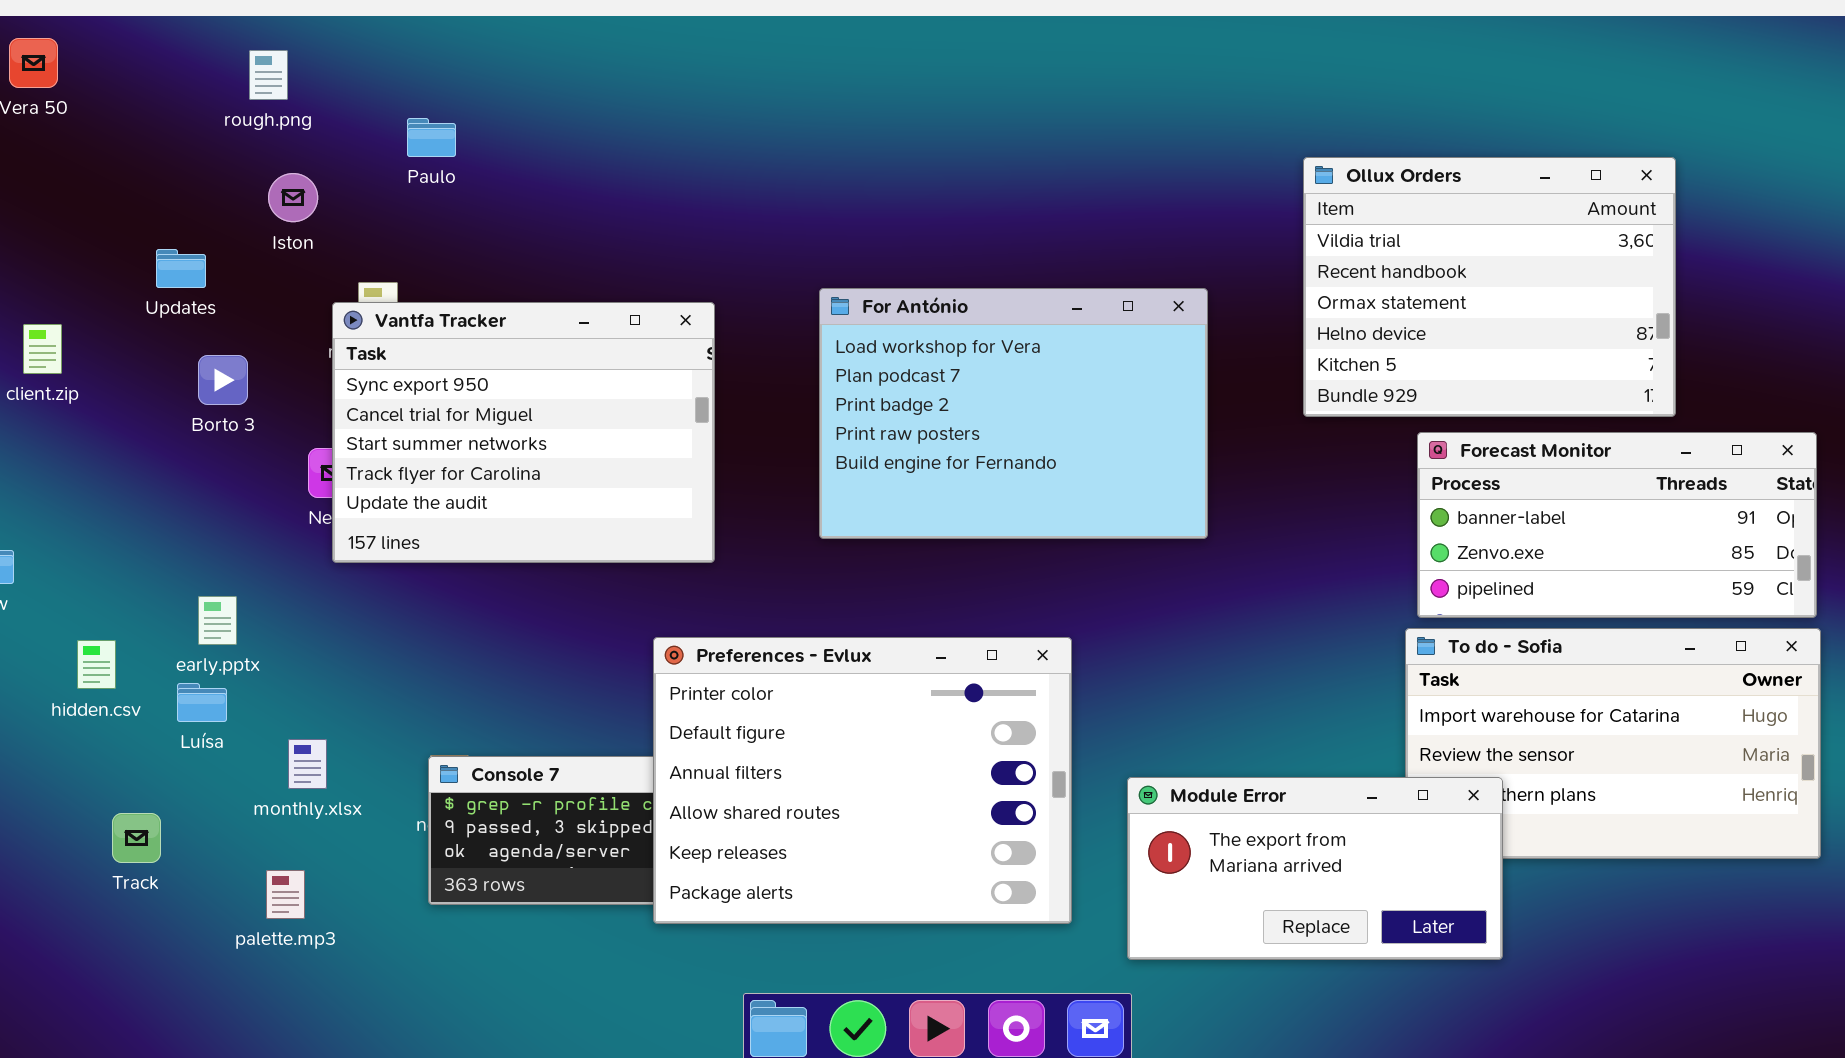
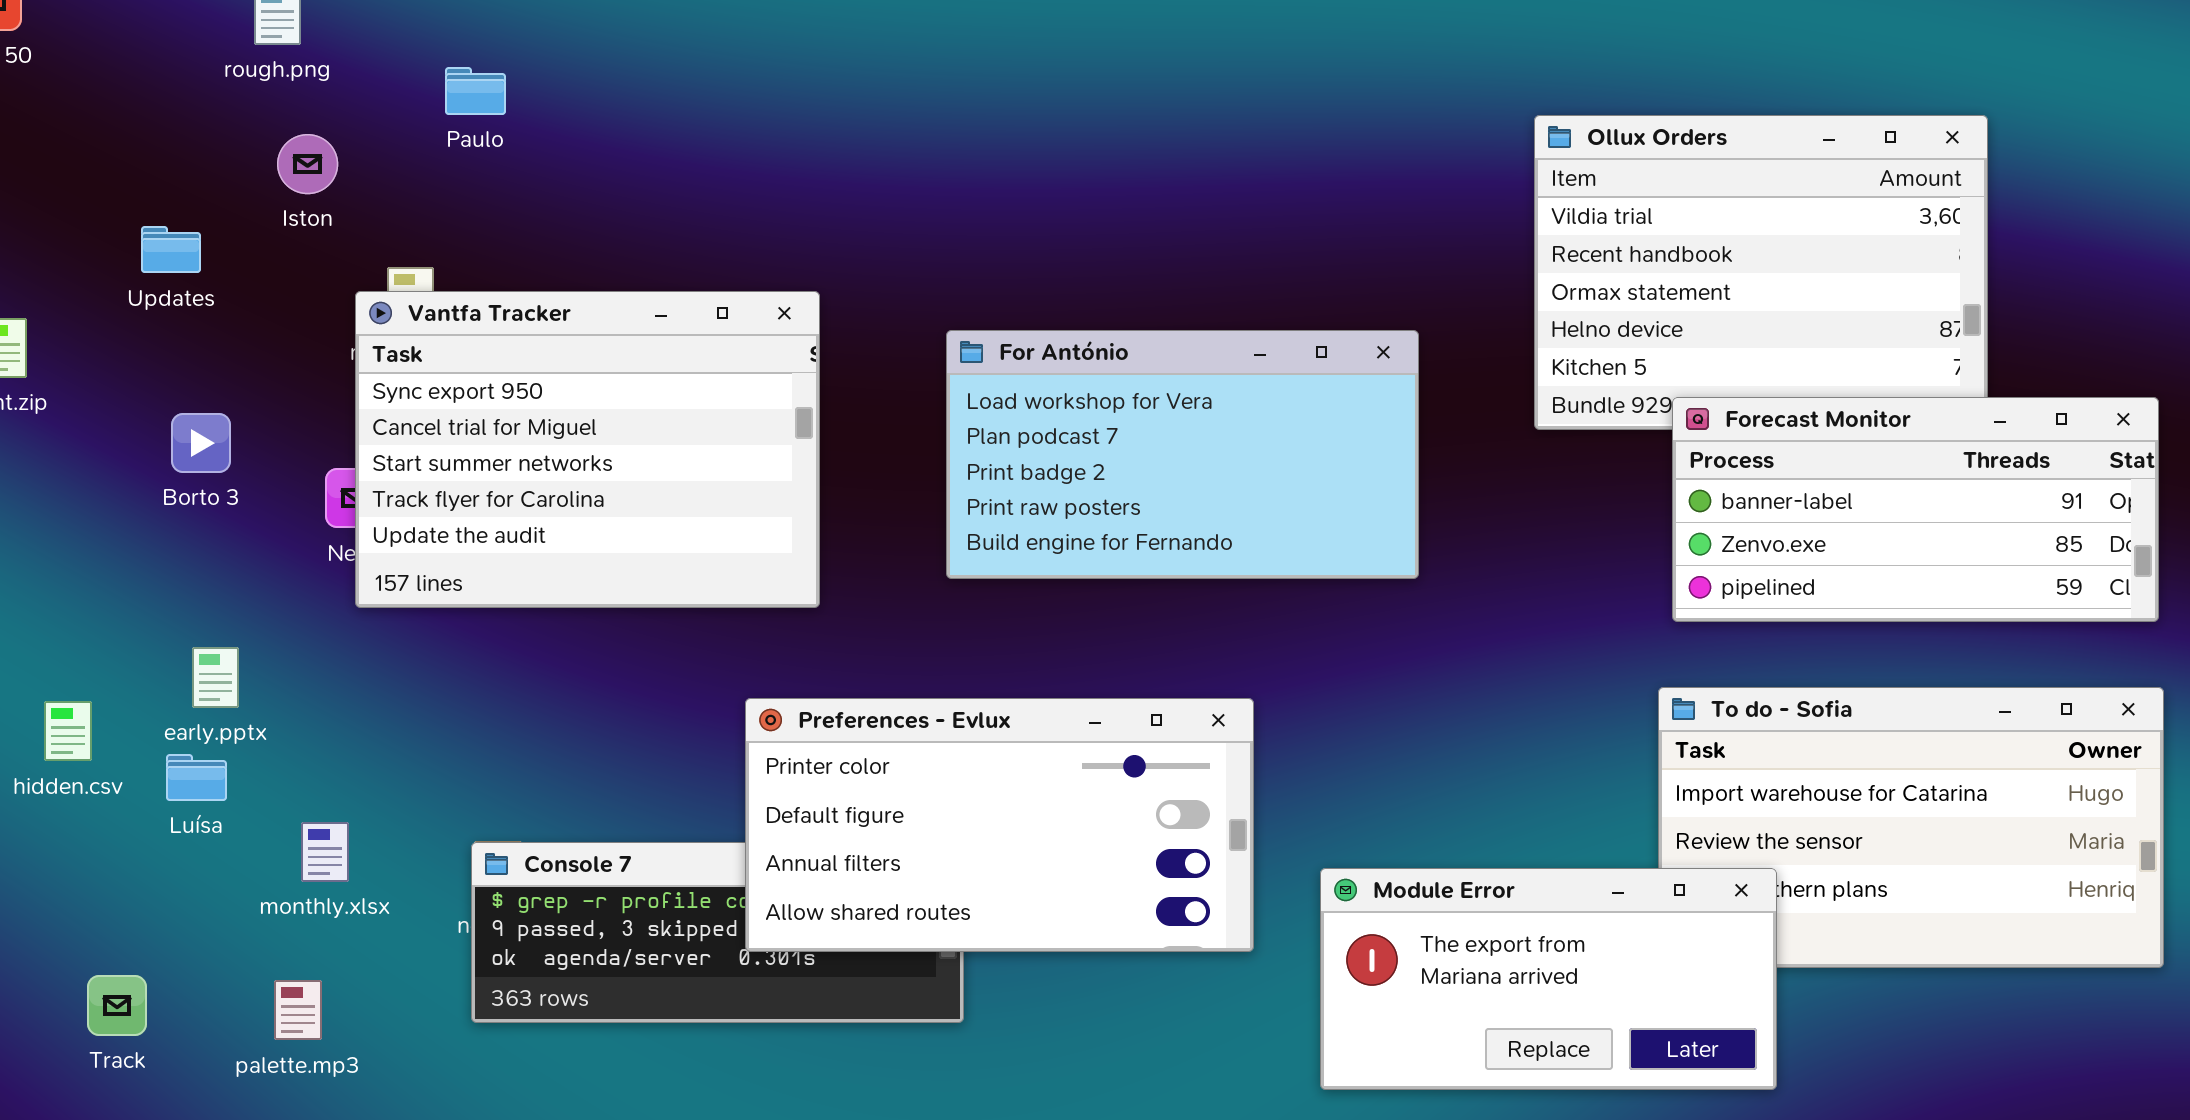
For António: [819,288,1208,539] -> [946,330,1419,579], resized
Borto 3: [198,355,248,405] -> [171,413,231,473], moved
Forecast Monitor: [1417,432,1817,618] -> [1672,397,2159,622], moved
Preferences - Evlux: [653,637,1072,924] -> [745,698,1254,952], resized
Track: [112,813,161,863] -> [87,975,147,1036], moved

